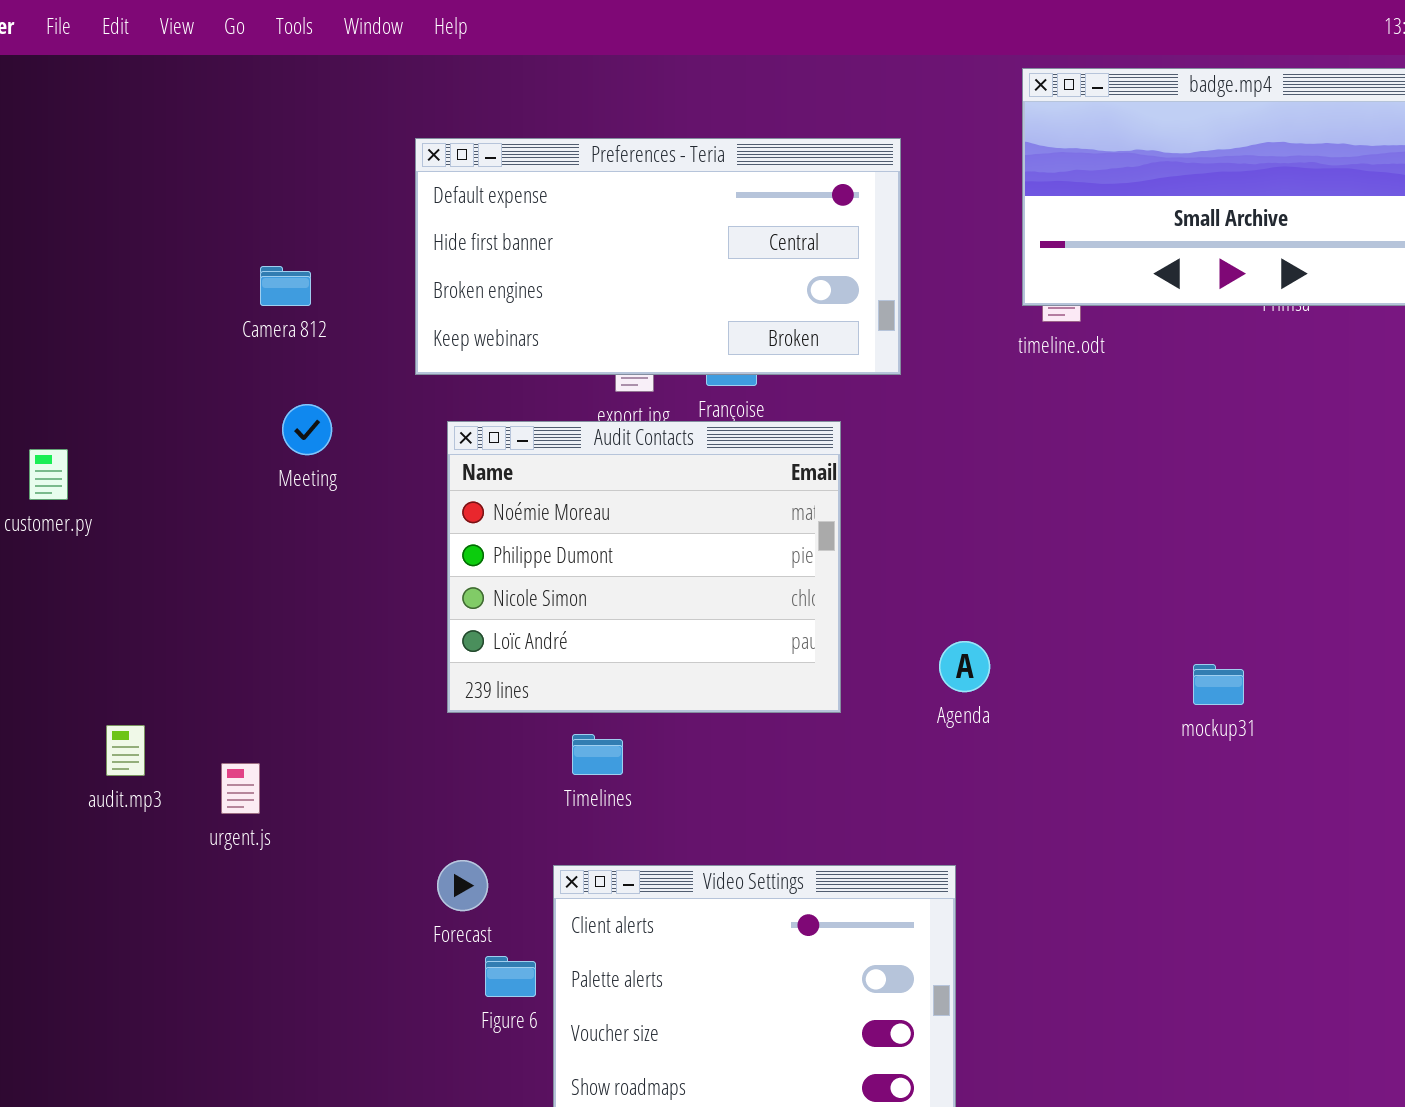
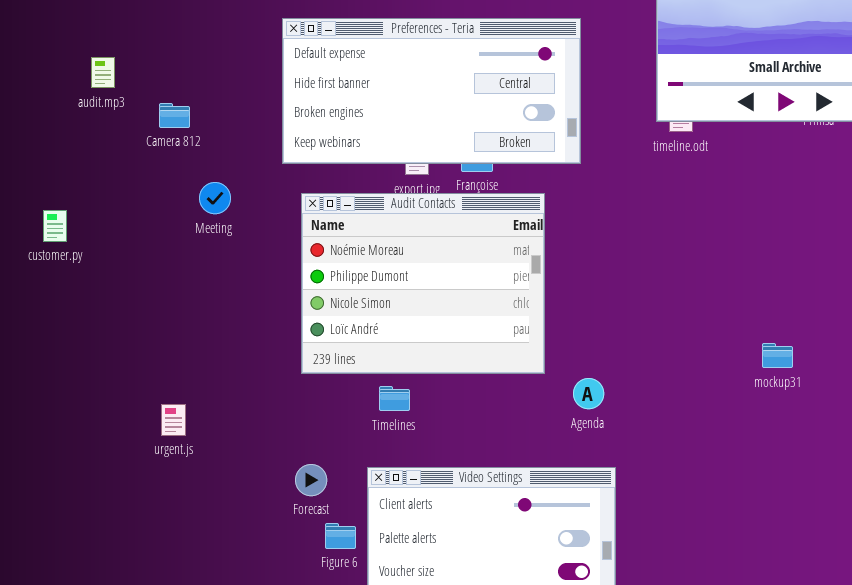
Camera 812: [260,266,311,306] -> [159,103,190,128], moved
Agenda: [939,641,990,692] -> [573,378,604,409], moved
audit.mp3: [106,725,145,776] -> [91,57,115,88], moved

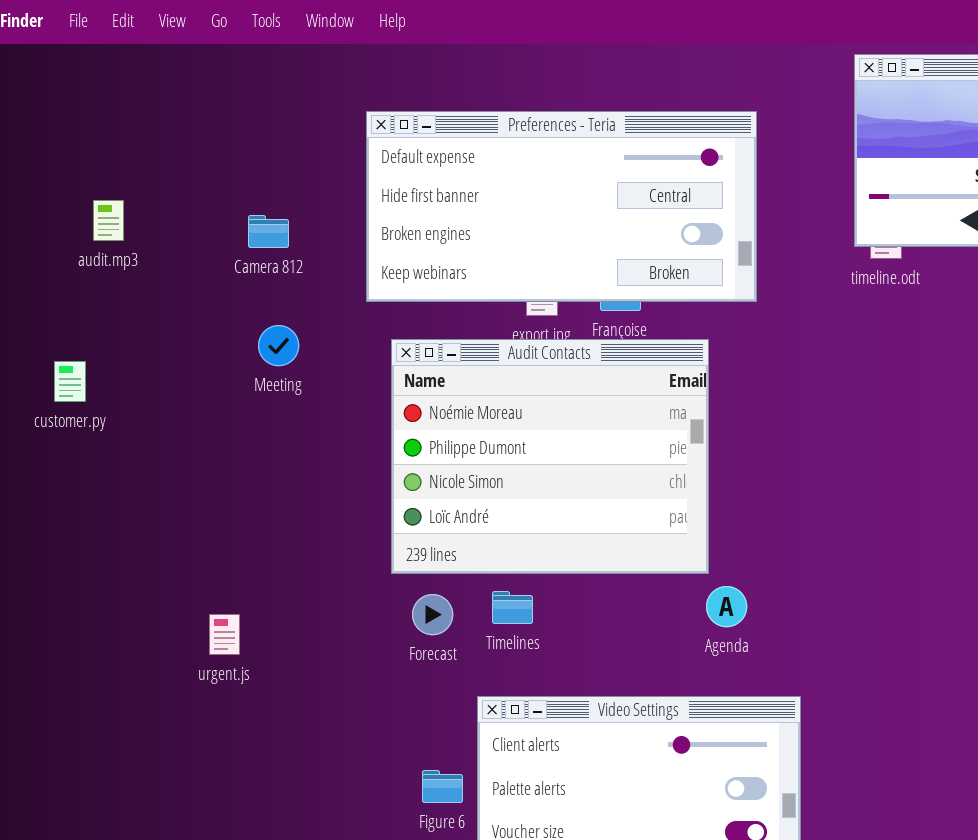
audit.mp3: [91,57,115,88] -> [93,200,124,241], moved
Camera 812: [159,103,190,128] -> [248,215,289,248], moved
Agenda: [573,378,604,409] -> [706,586,747,627], moved
Forecast: [295,464,327,496] -> [412,594,453,635], moved

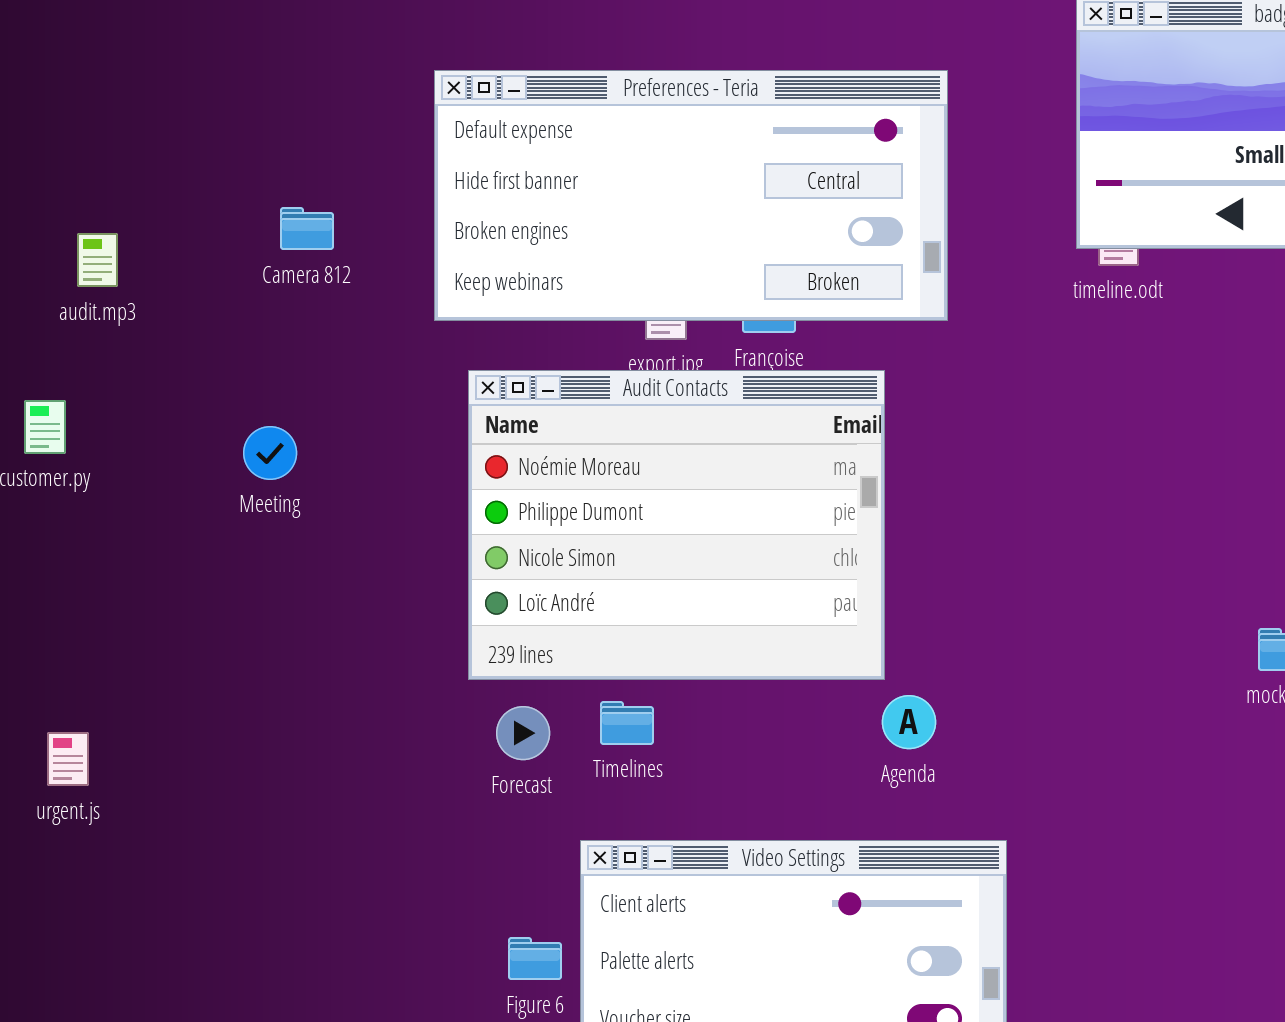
audit.mp3: [93,200,124,241] -> [77,233,118,287], moved
Meeting: [258,325,299,366] -> [243,426,297,480], moved
urgent.js: [209,614,240,655] -> [47,732,89,786], moved

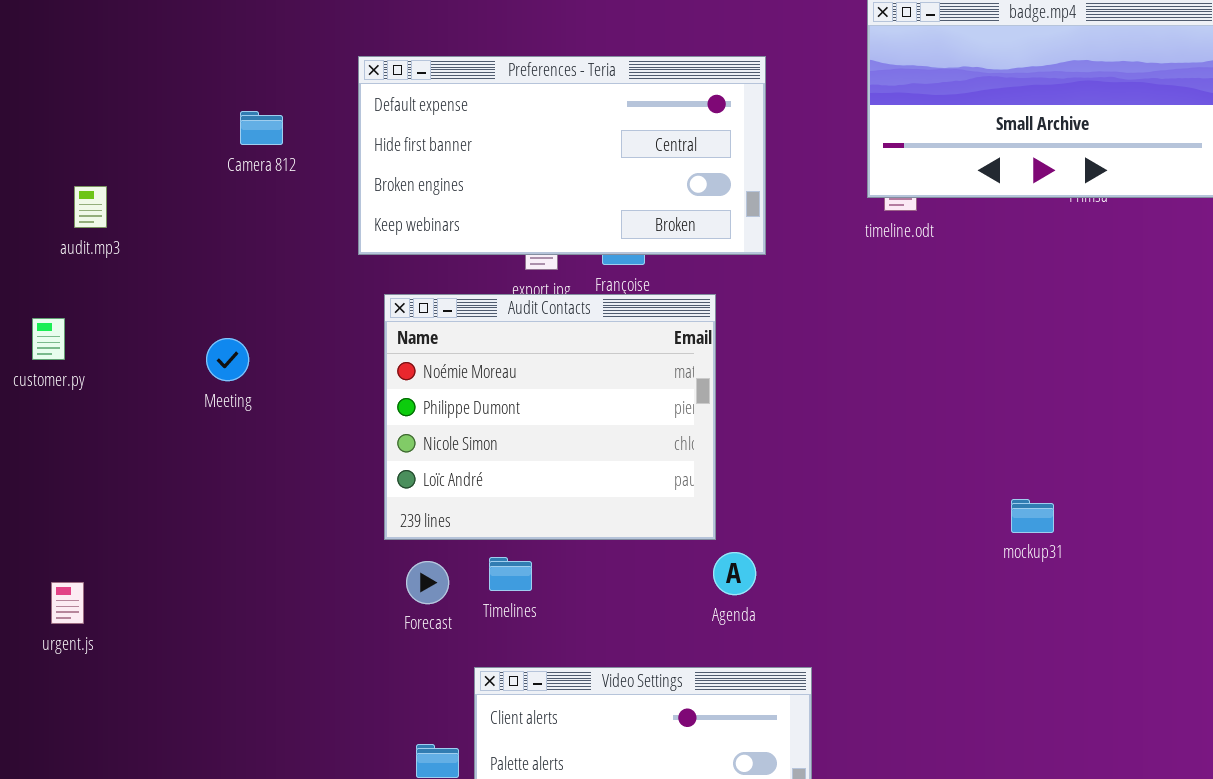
Camera 812: [280,207,334,250] -> [240,111,283,145], moved

